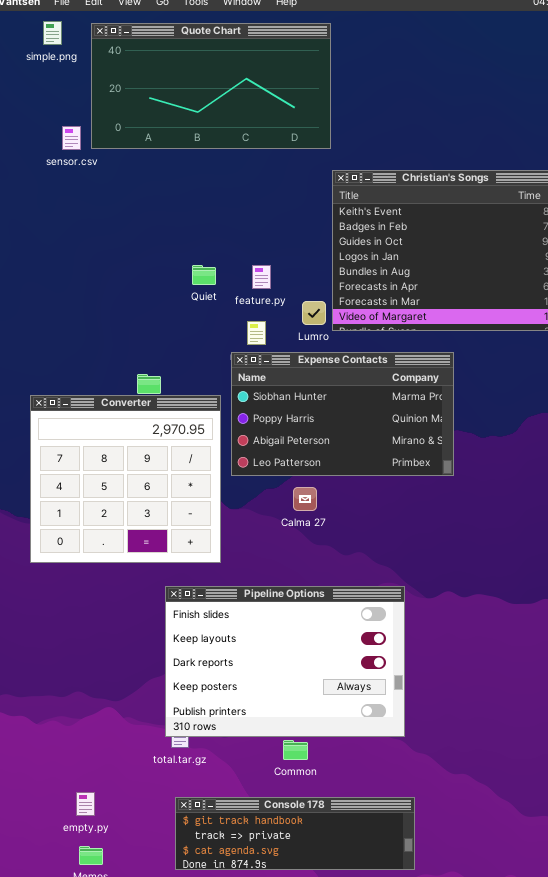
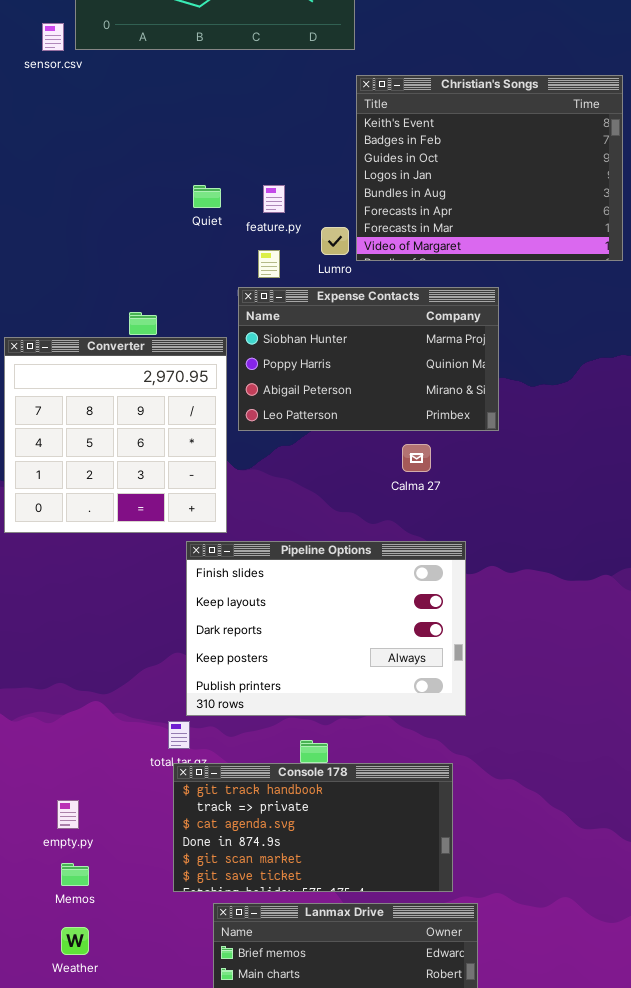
Calma 27: [293,487,317,511] -> [402,444,431,472], moved
Pipeline Options: [165,586,405,737] -> [186,541,466,716], moved
Console 178: [175,797,415,870] -> [173,763,453,892], resized

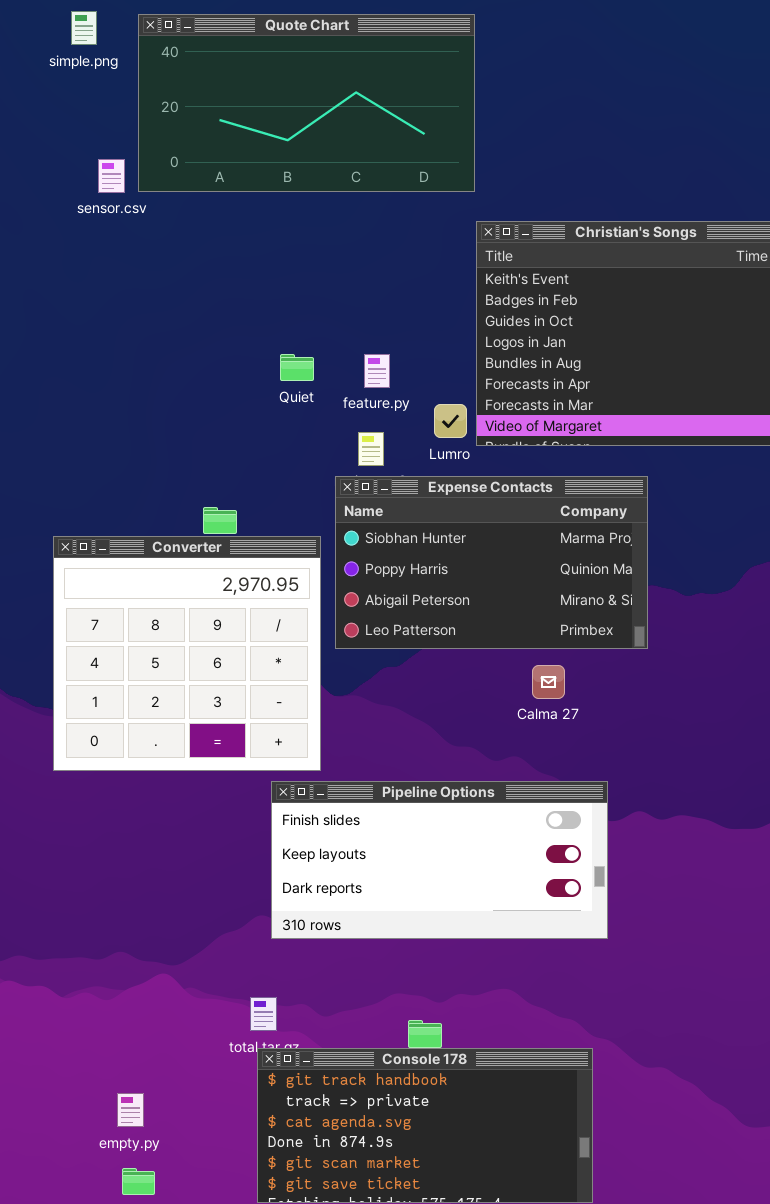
Pipeline Options: [186,541,466,716] -> [271,781,608,939], resized

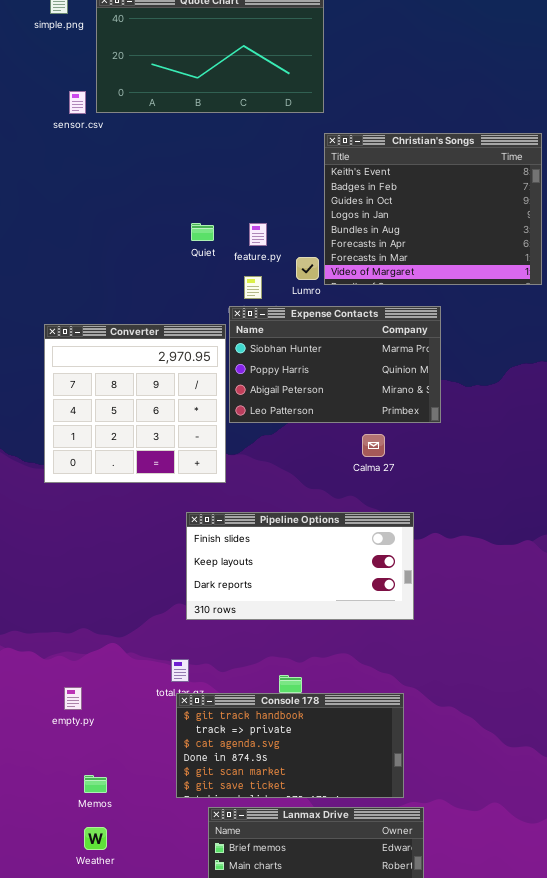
Converter: [53,536,321,771] -> [44,324,226,483], moved
empty.py: [117,1093,144,1127] -> [64,687,82,710], moved

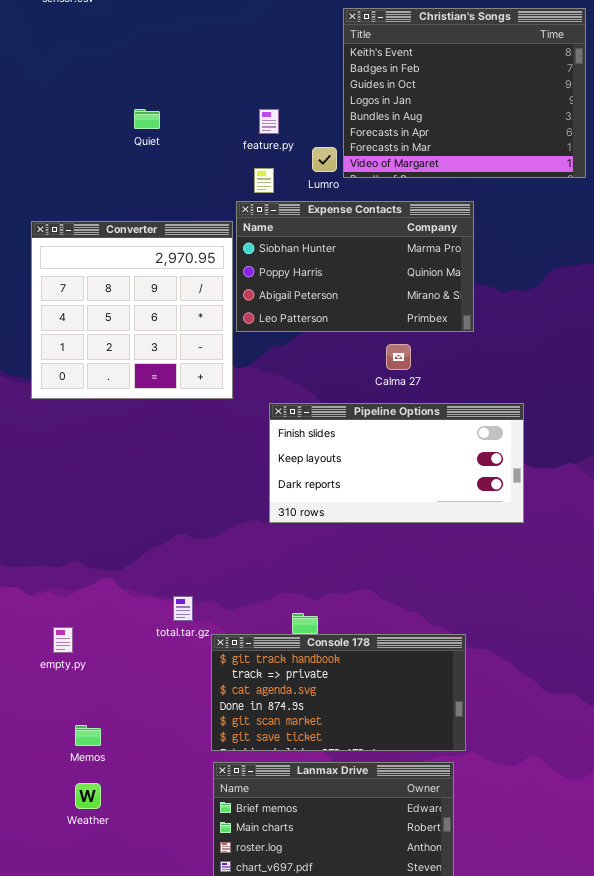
Quiet: [191,223,214,241] -> [134,109,160,129], moved
Pipeline Options: [186,512,414,620] -> [269,403,524,523], moved
Console 178: [176,693,404,798] -> [211,634,466,751], moved

